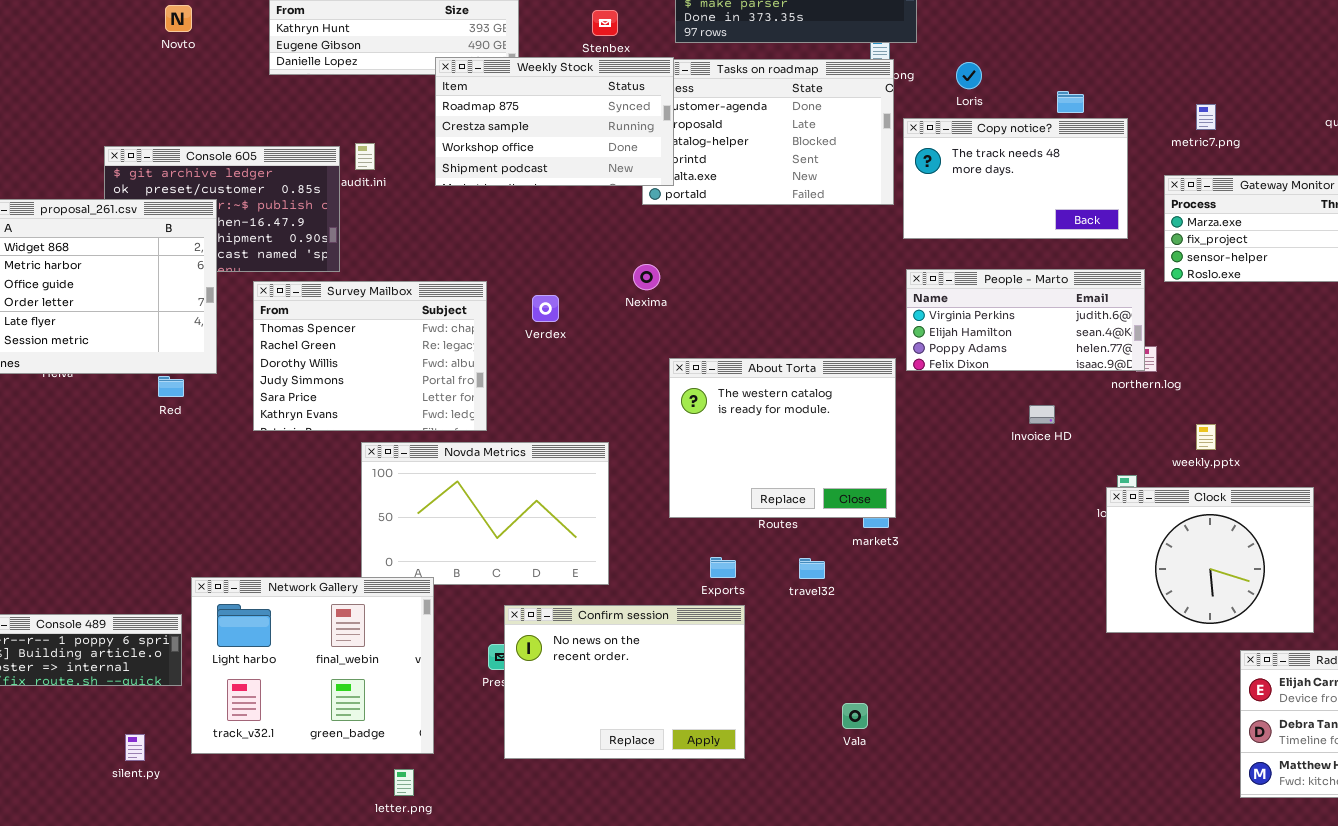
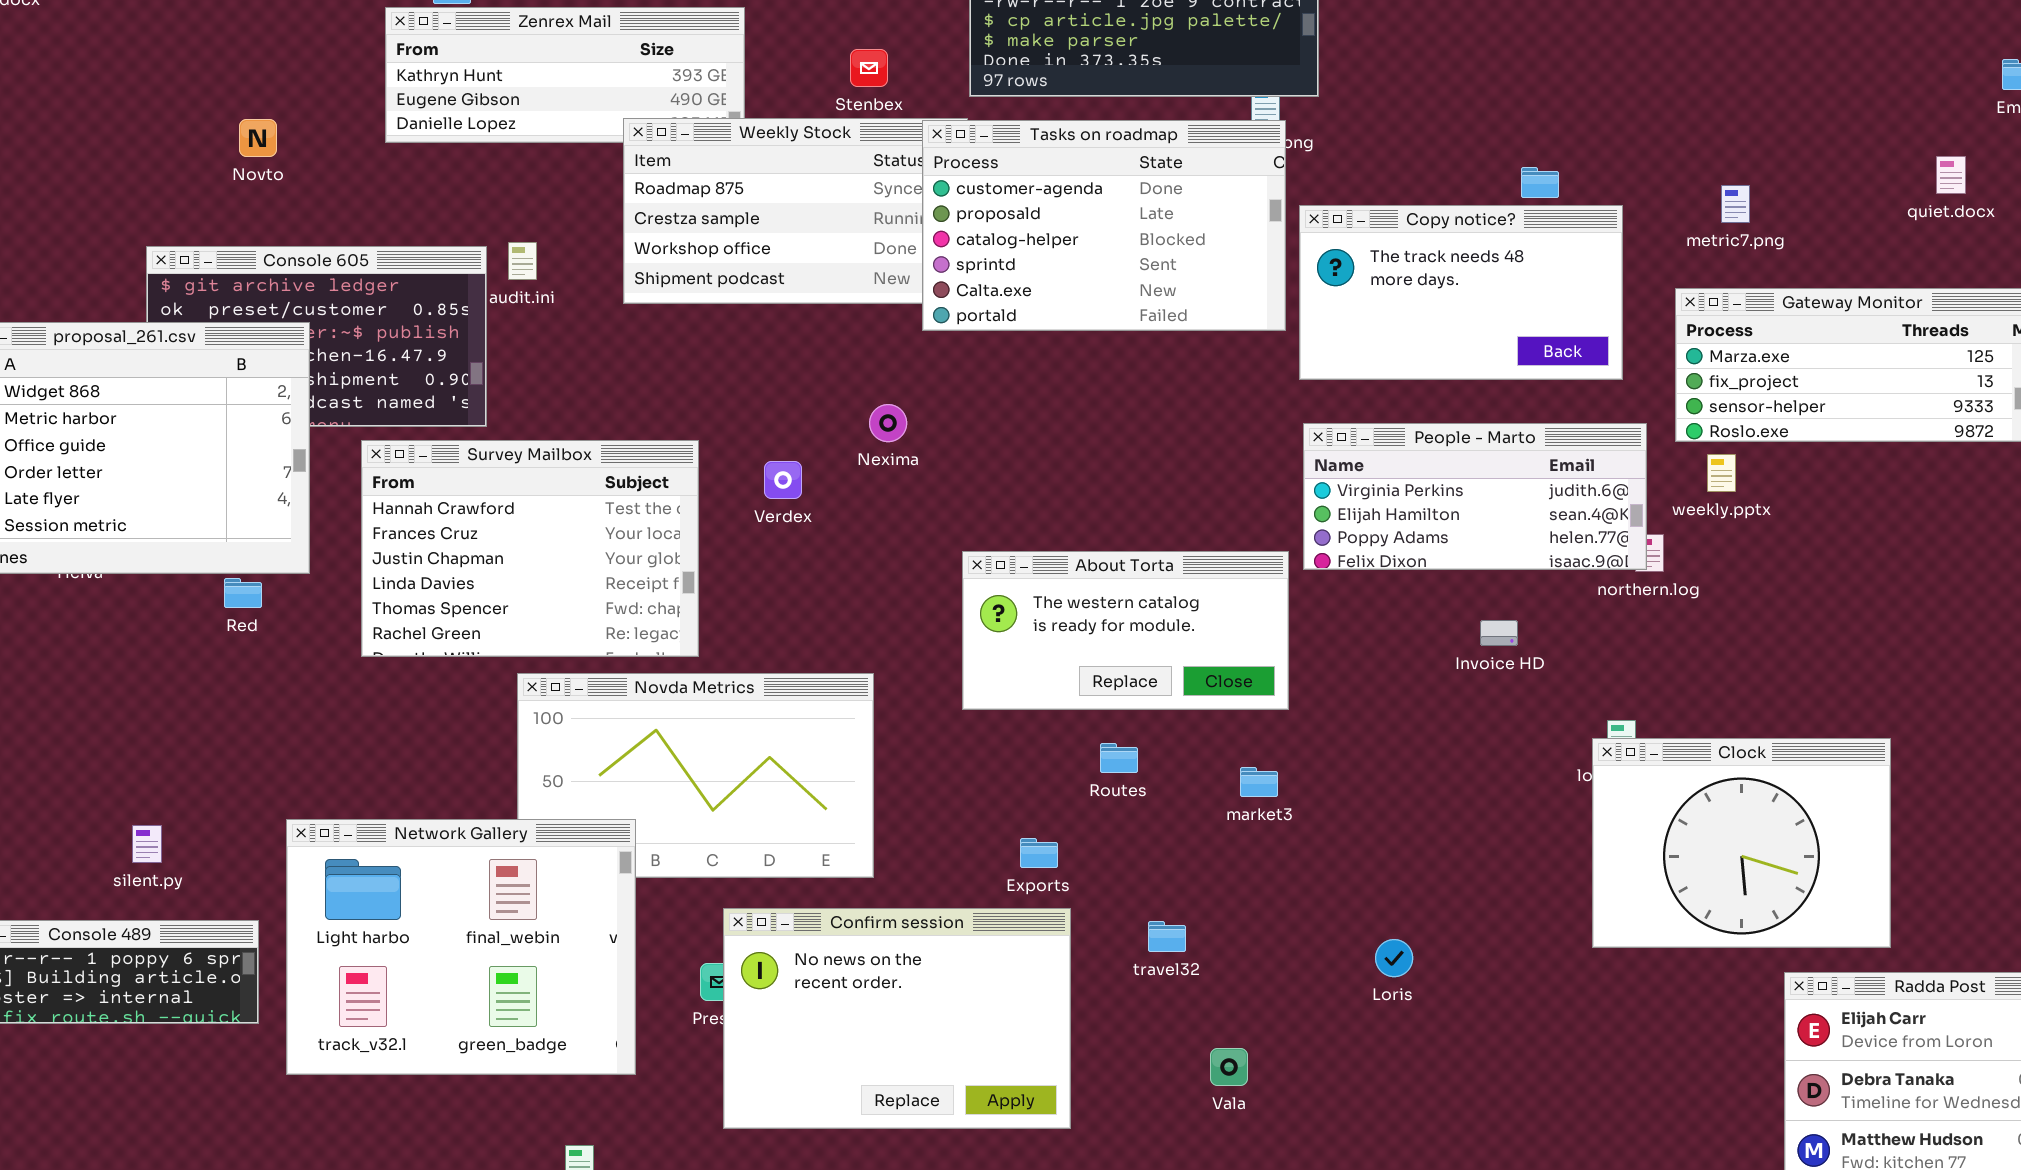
Novto: [165,5,192,32] -> [239,119,277,157], moved
Tasks on roadmap: [642,59,894,205] -> [922,120,1286,331], raised
Loris: [956,62,982,89] -> [1375,939,1413,977], moved
Nexima: [633,264,660,290] -> [869,404,907,442], moved
Survey Mailbox: [253,281,487,431] -> [361,440,699,657], scrolled up 4 rows
About Torta: [669,358,896,518] -> [962,551,1289,710], resized
weekly.pptx: [1196,424,1216,450] -> [1707,454,1736,492], moved
travel32: [799,558,825,579] -> [1148,921,1186,952], moved
Network Gallery: [191,577,434,754] -> [286,819,636,1075], moved
silent.py: [125,734,145,761] -> [132,825,162,863], moved

